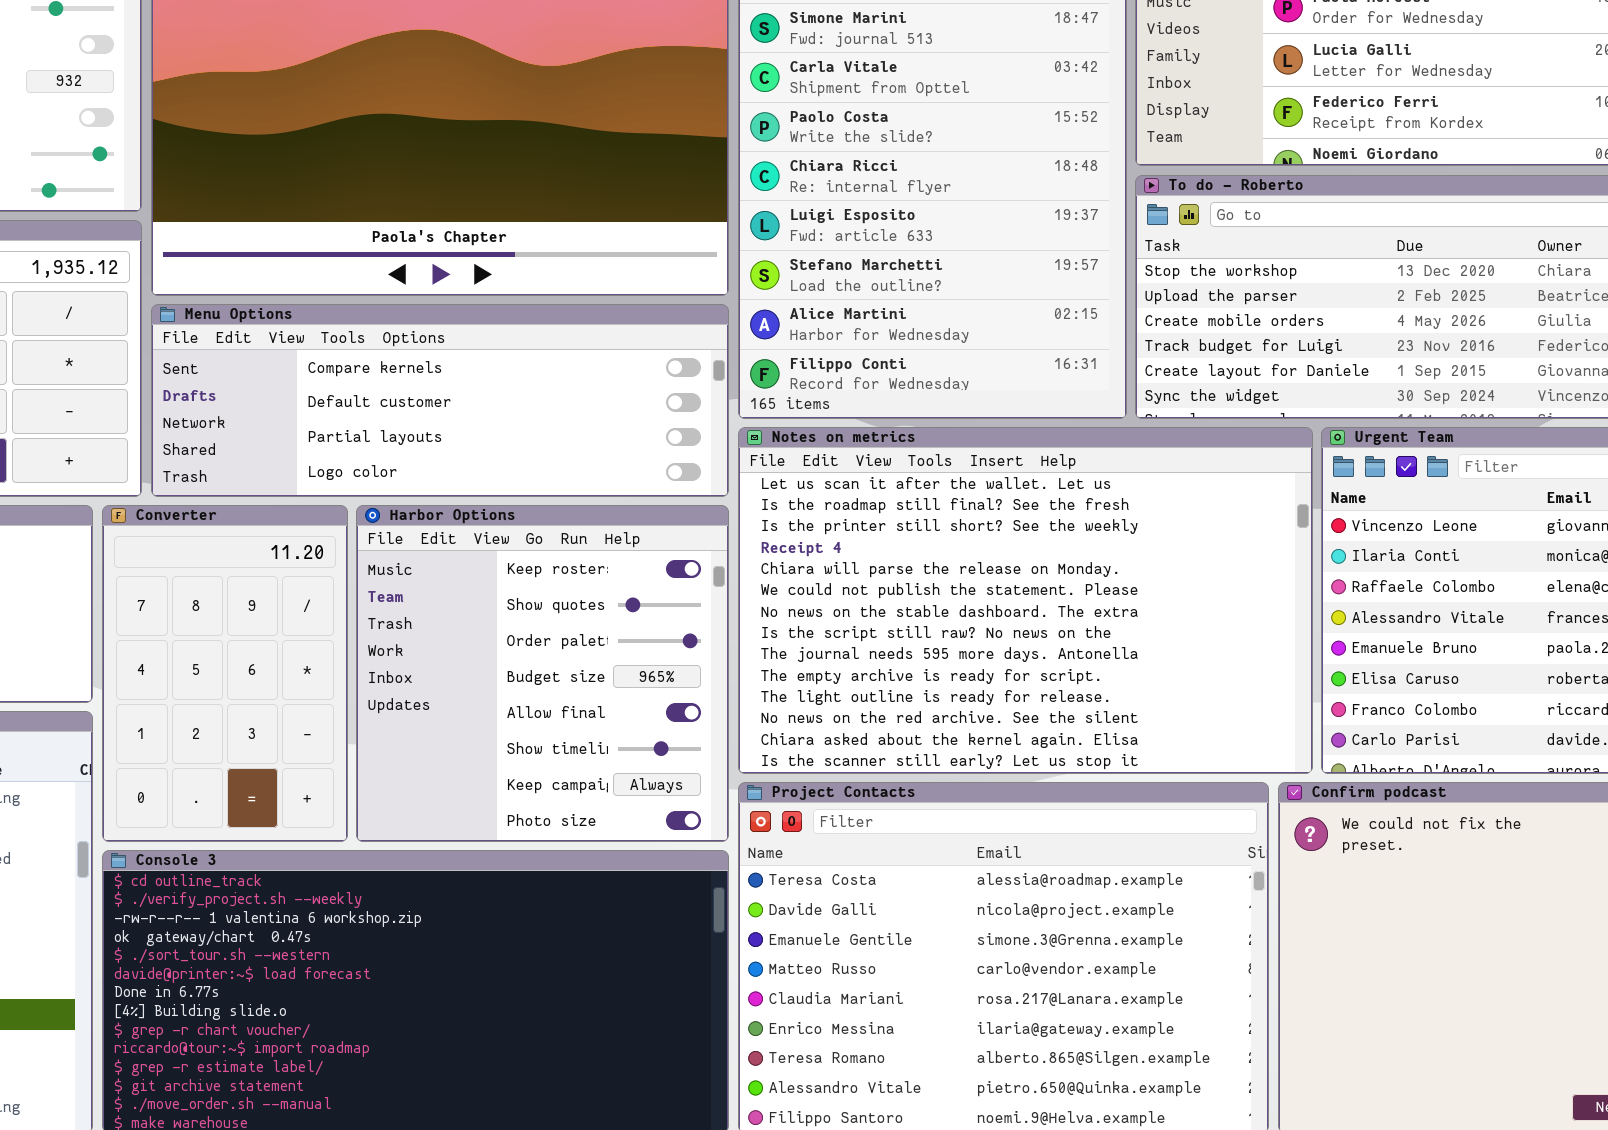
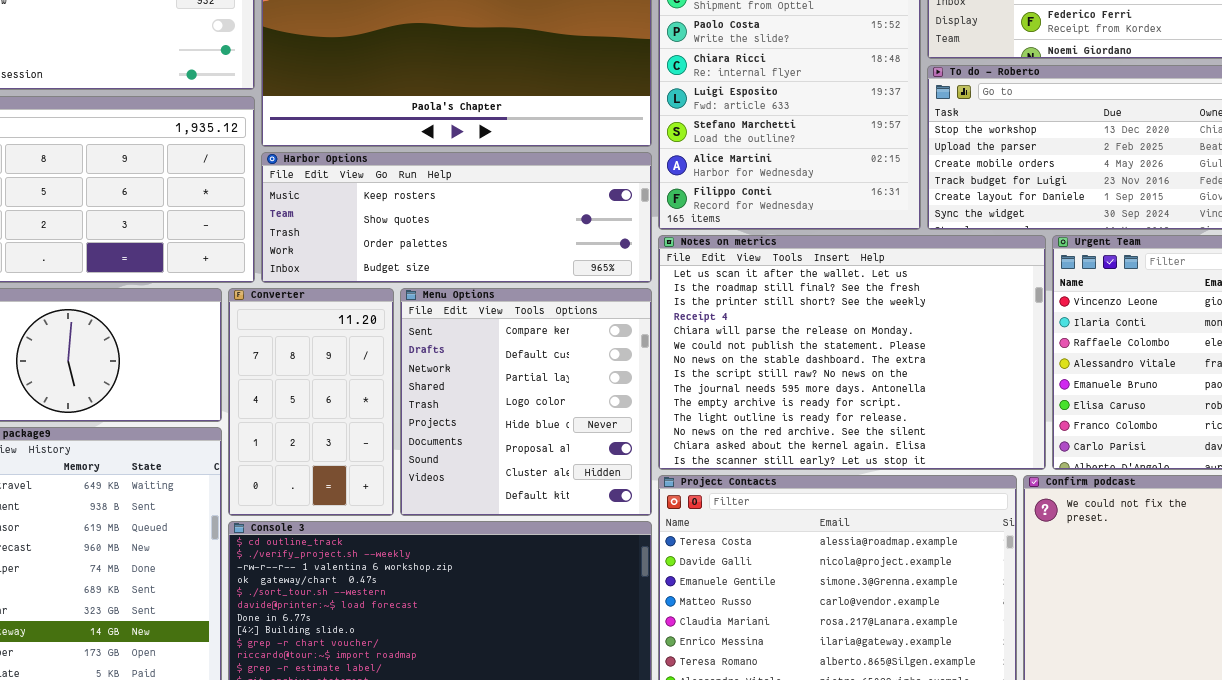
Menu Options: [151,304,729,497] -> [400,288,652,516], moved, resized
Harbor Options: [356,505,729,842] -> [261,152,652,283], moved, resized

